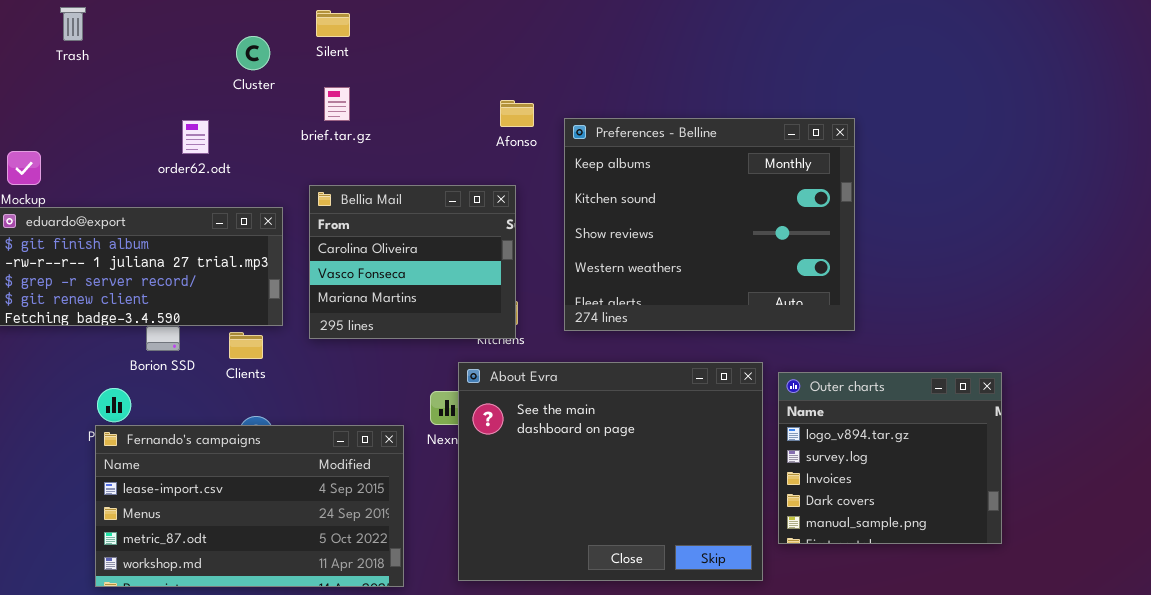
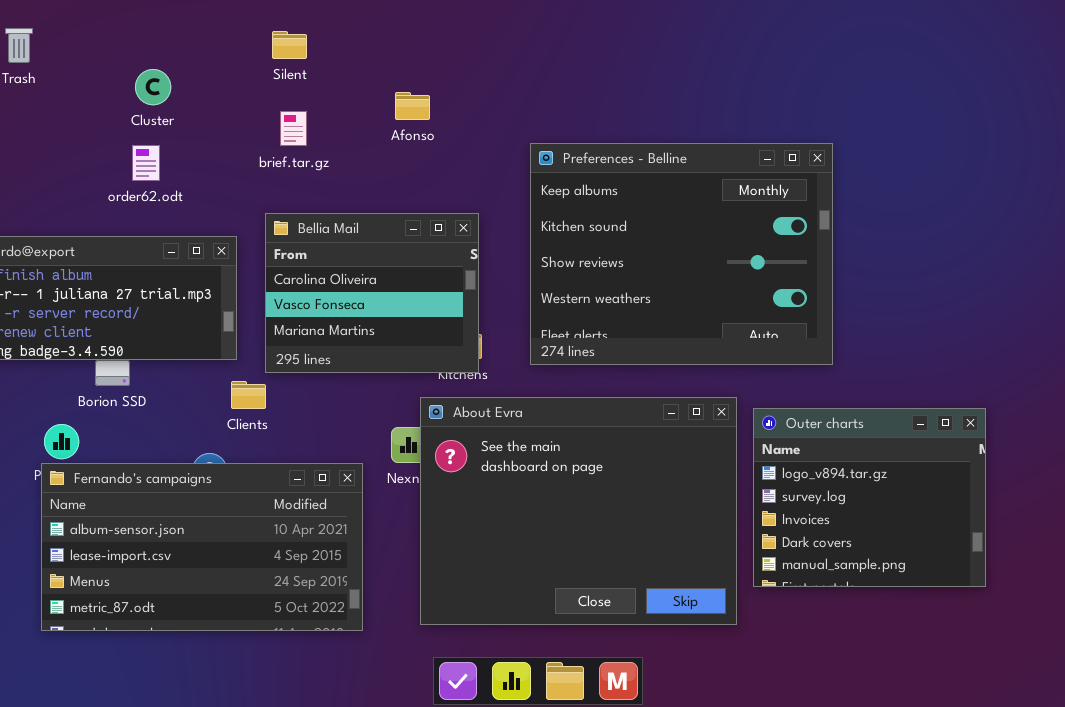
Cluster: [236,36,270,70] -> [135,69,171,105], moved
Afonso: [500,100,534,127] -> [395,92,430,120], moved
Clients: [229,332,263,359] -> [231,381,266,409], moved
Fernando's campaigns: [95,425,404,587] -> [41,463,363,631], scrolled up 1 row

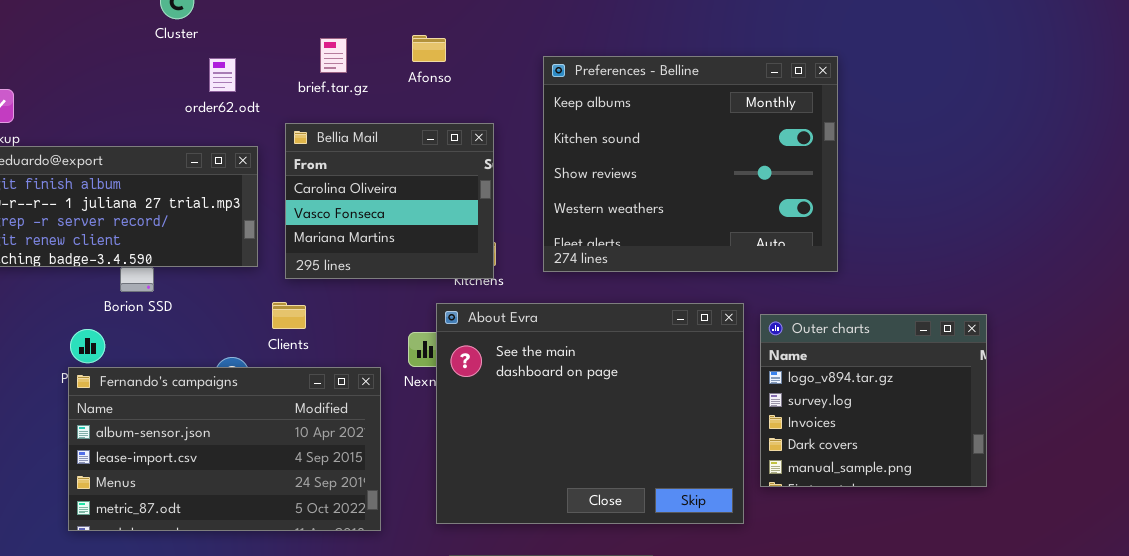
Afonso: [395,92,430,120] -> [412,35,446,62], moved
brief.tar.gz: [280,111,307,146] -> [320,38,347,73], moved
order62.odt: [132,145,160,181] -> [209,58,236,92], moved
Clients: [231,381,266,409] -> [272,302,306,329], moved

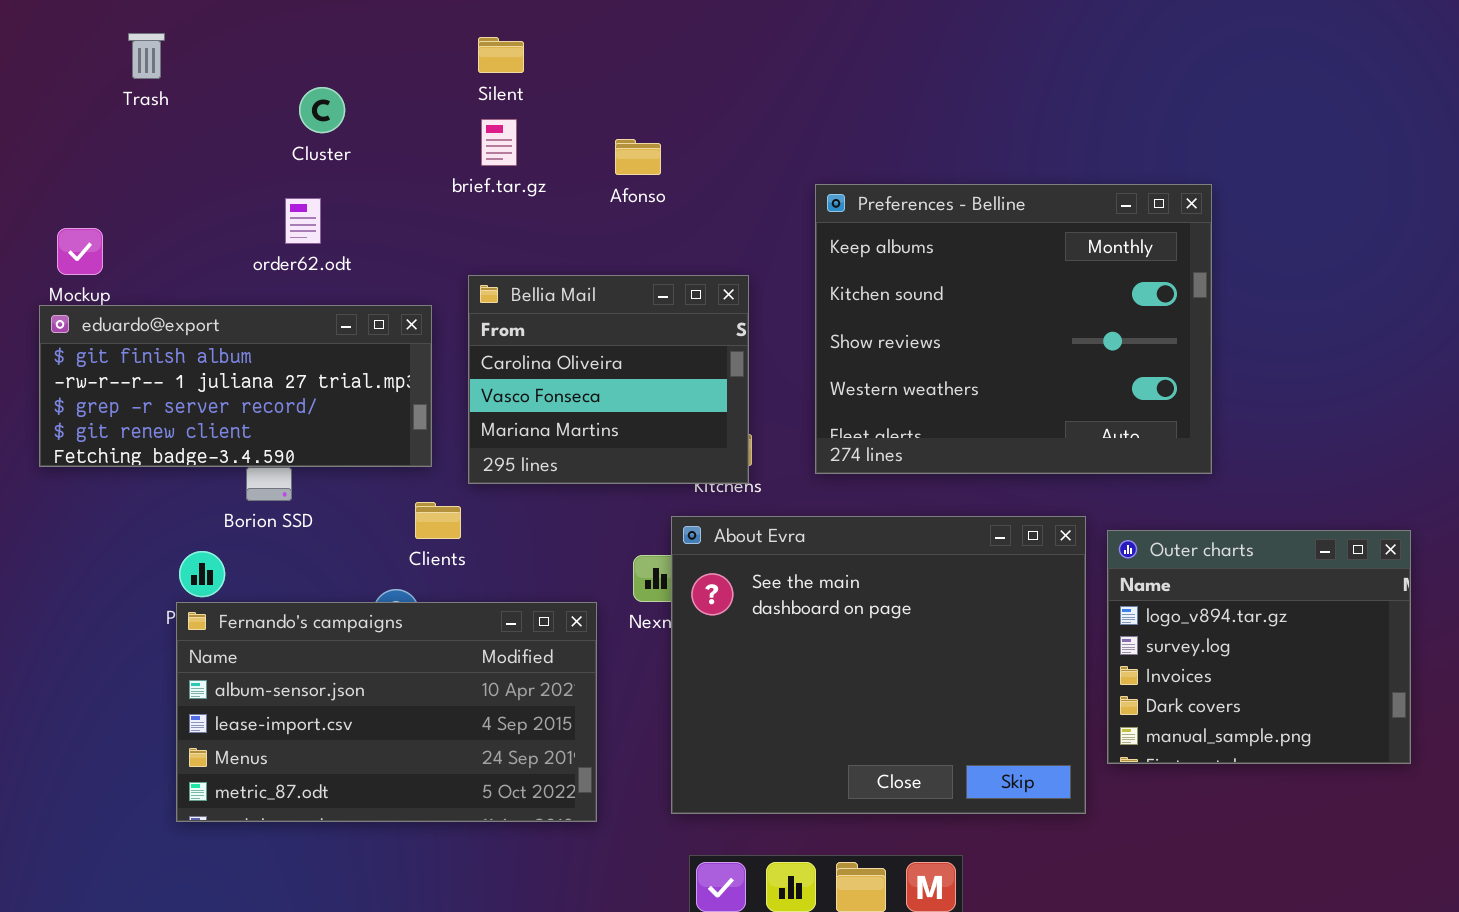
Afonso: [412,35,446,62] -> [615,139,661,175], moved
brief.tar.gz: [320,38,347,73] -> [481,119,517,166], moved
order62.odt: [209,58,236,92] -> [285,198,321,244], moved
Clients: [272,302,306,329] -> [415,502,461,539], moved

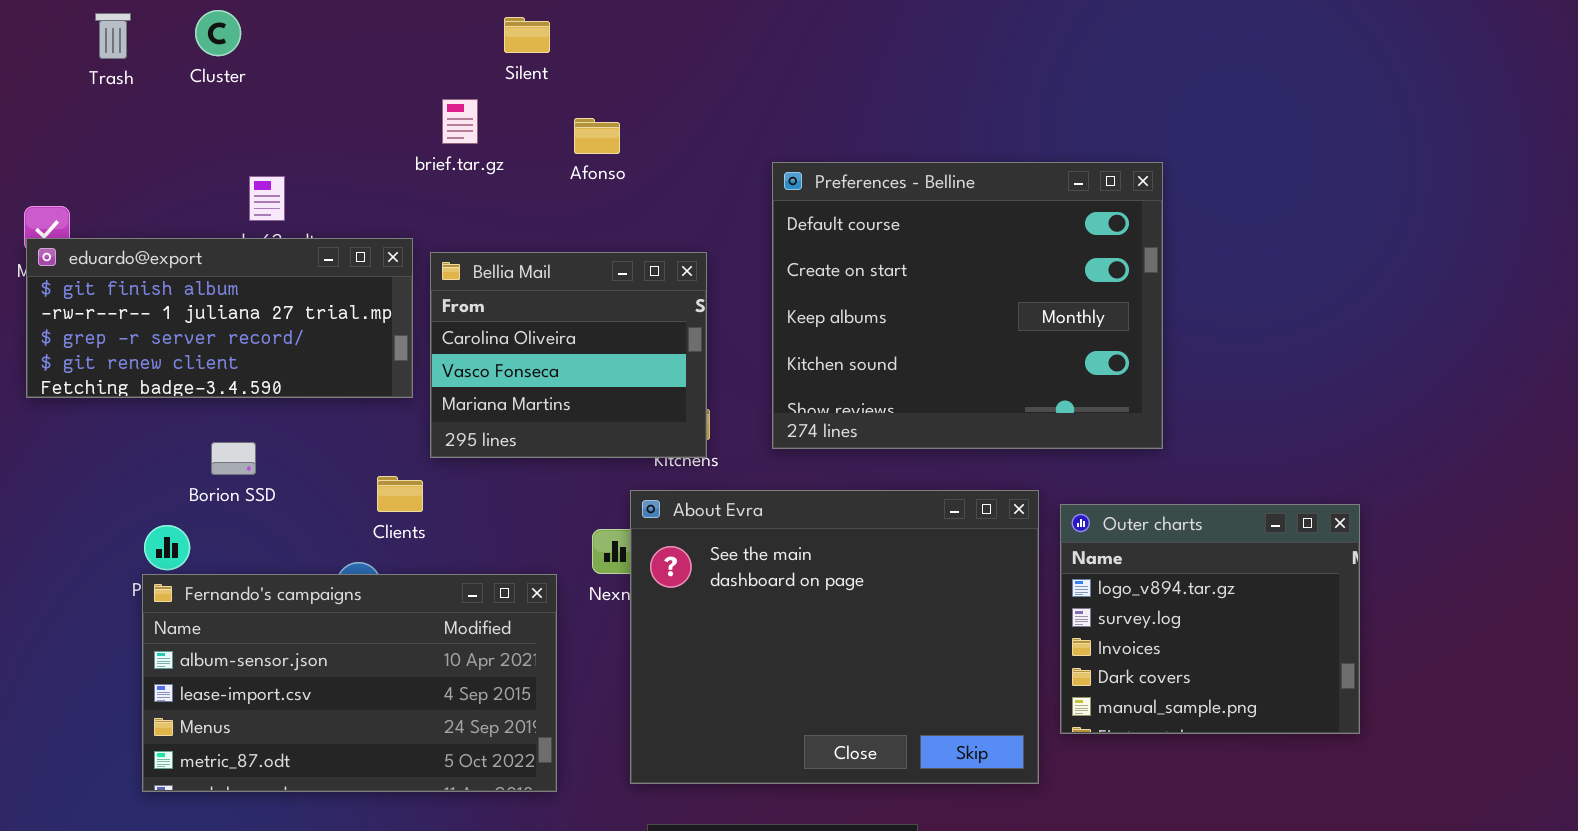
Silent: [478,37,524,73] -> [504,17,550,53], moved
Cluster: [299,87,345,133] -> [195,10,241,56], moved
Preferences - Belline: [815,184,1212,474] -> [772,162,1163,449], scrolled up 2 rows
eduardo@export: [39,305,432,467] -> [26,238,413,398], moved

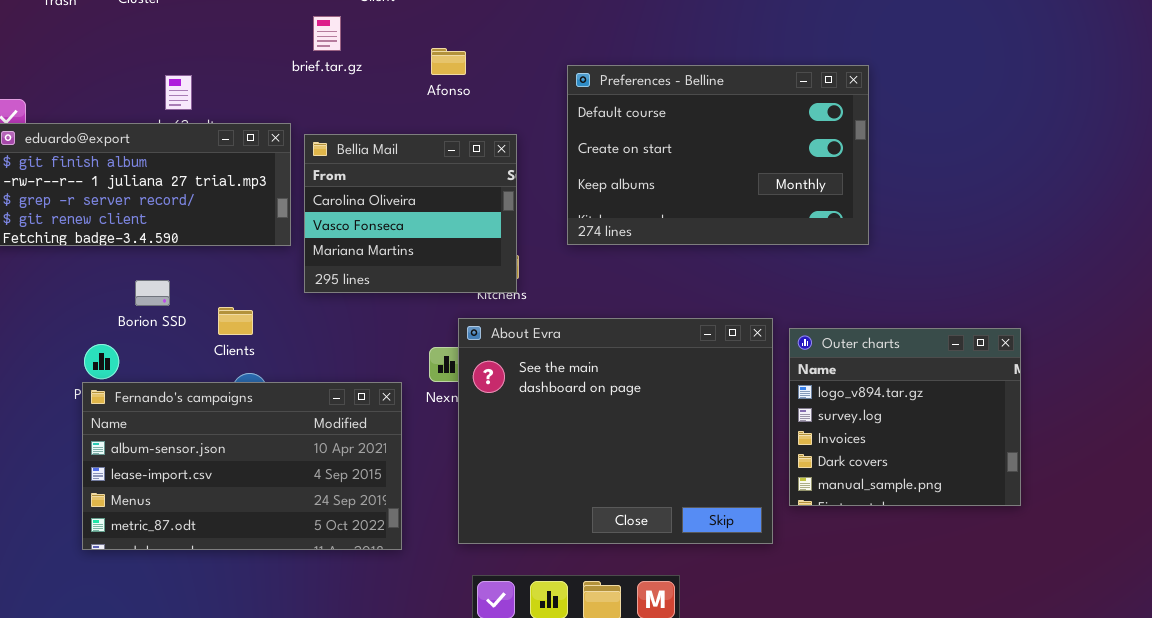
Afonso: [574,118,620,154] -> [431,48,466,75], moved
Preferences - Belline: [772,162,1163,449] -> [567,65,869,245], resized
Clients: [377,476,423,512] -> [218,307,253,335], moved

